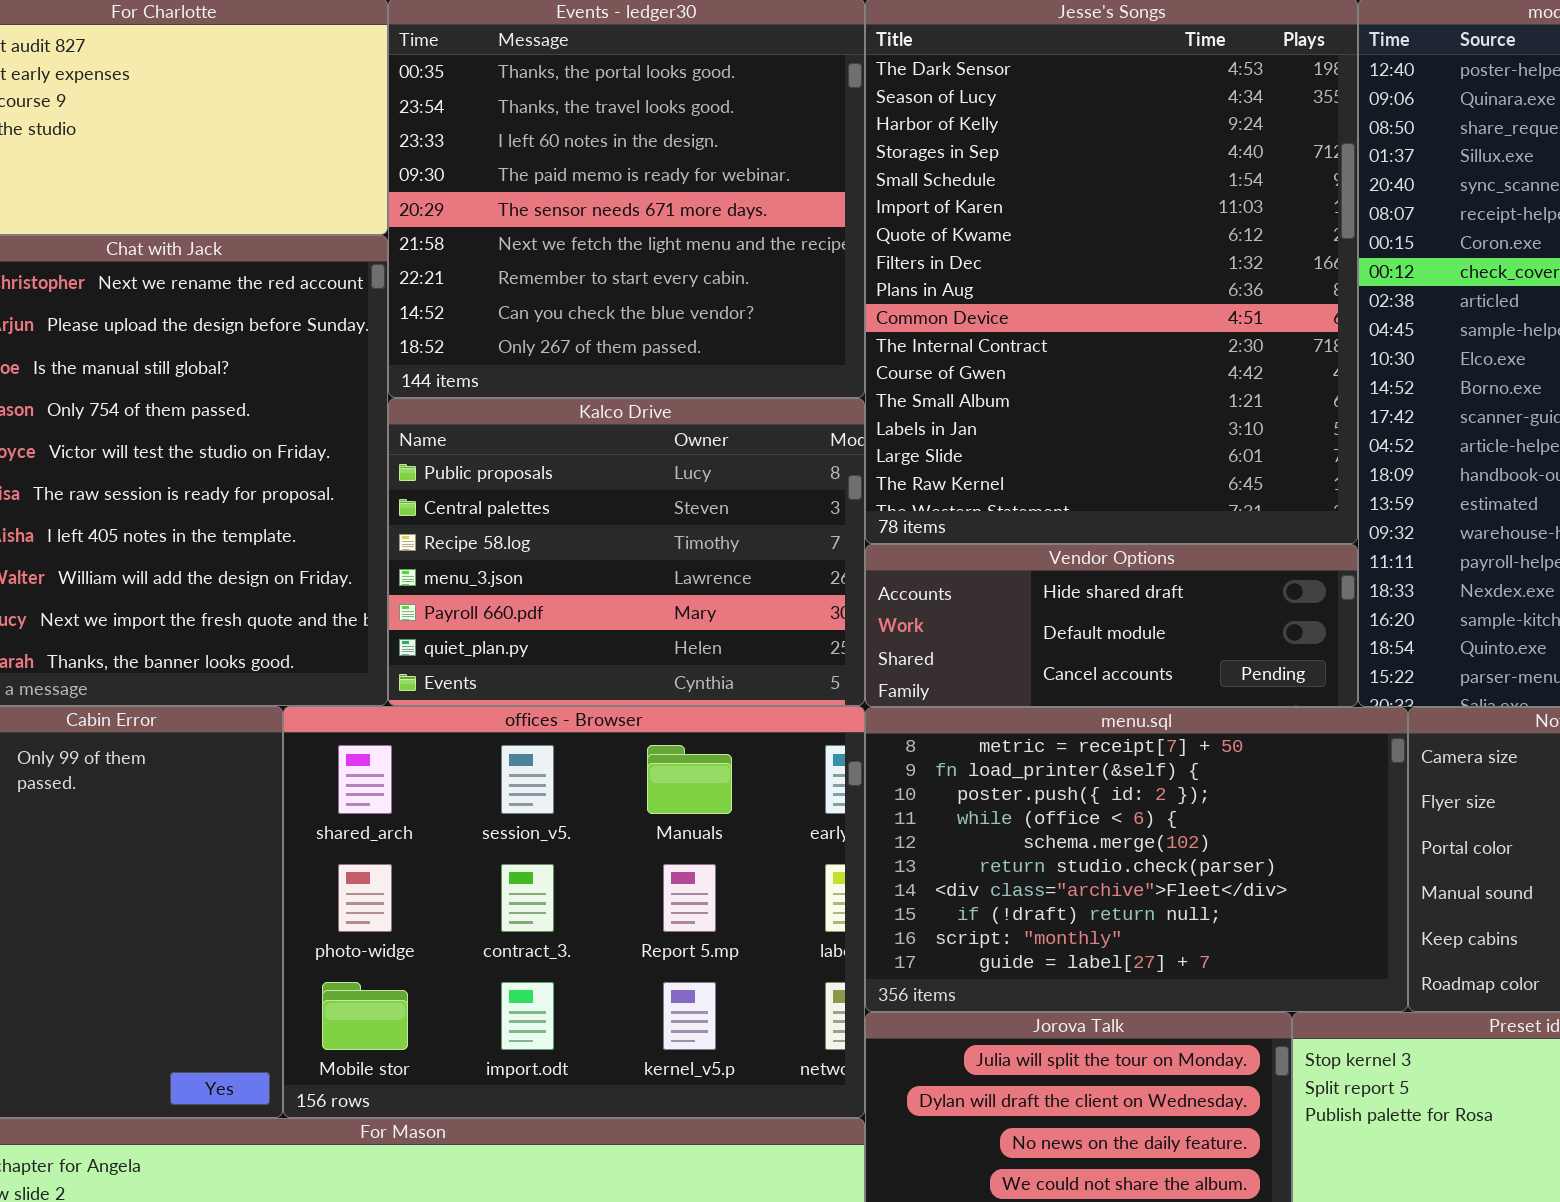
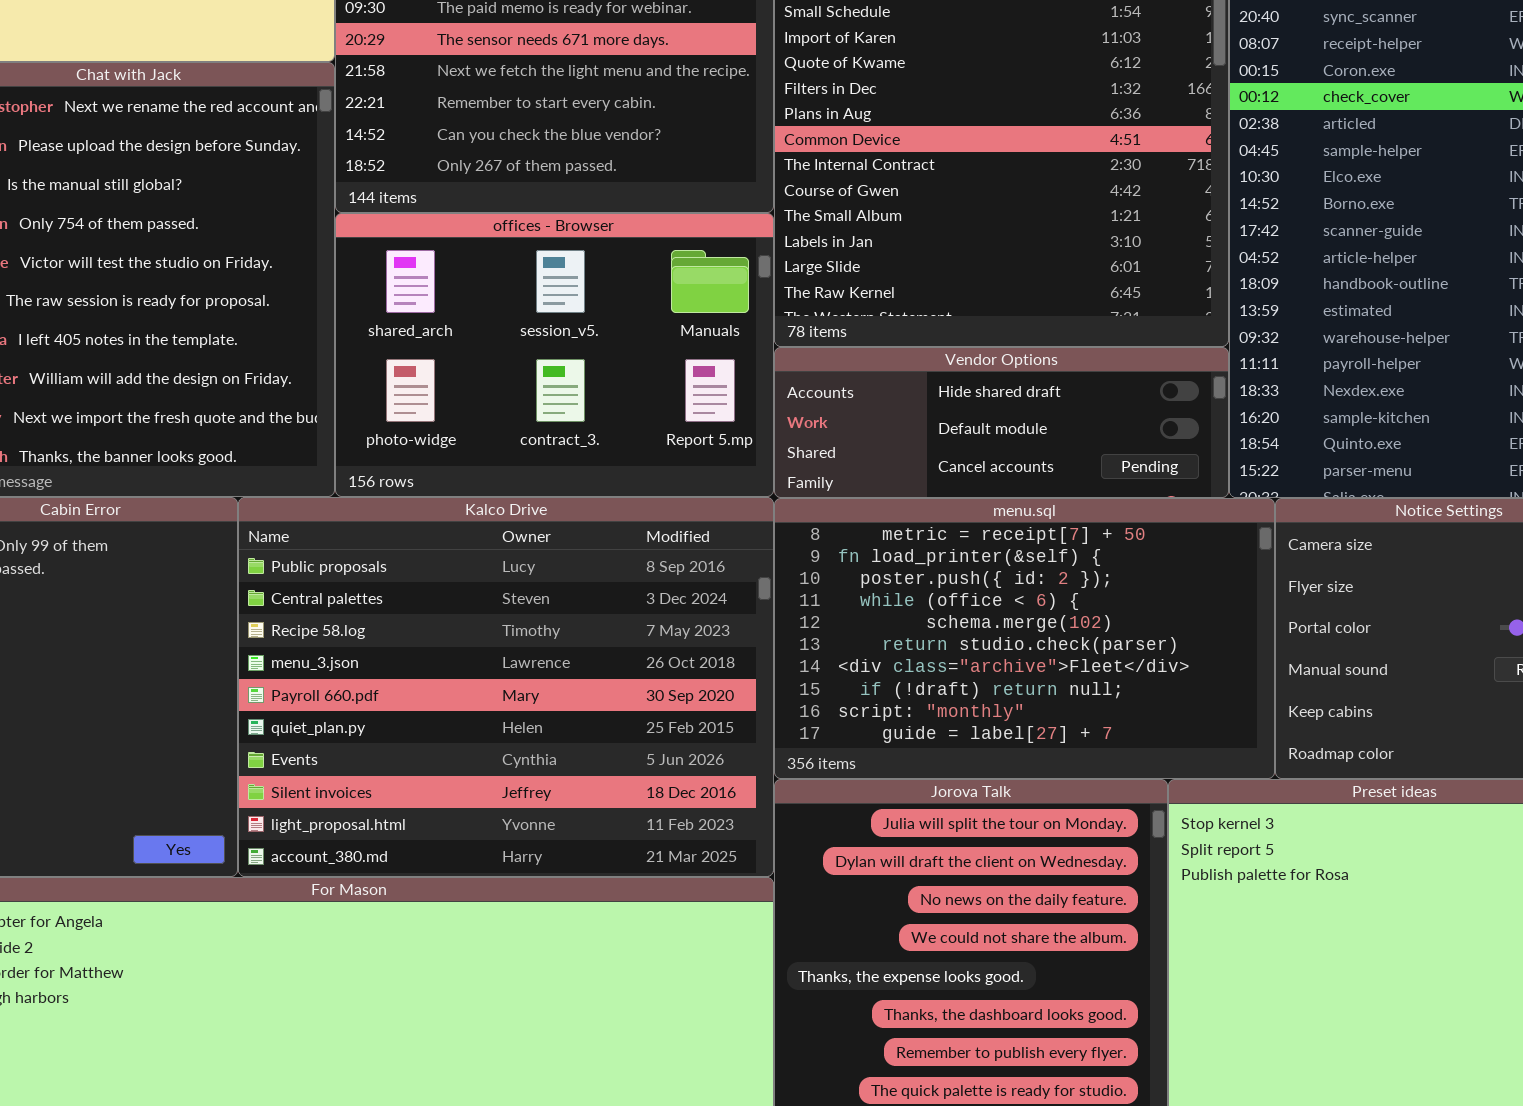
Kalco Drive: [388,398,865,706] -> [238,497,774,877], moved, resized
offices - Browser: [283,706,865,1118] -> [335,213,774,497], moved, resized

